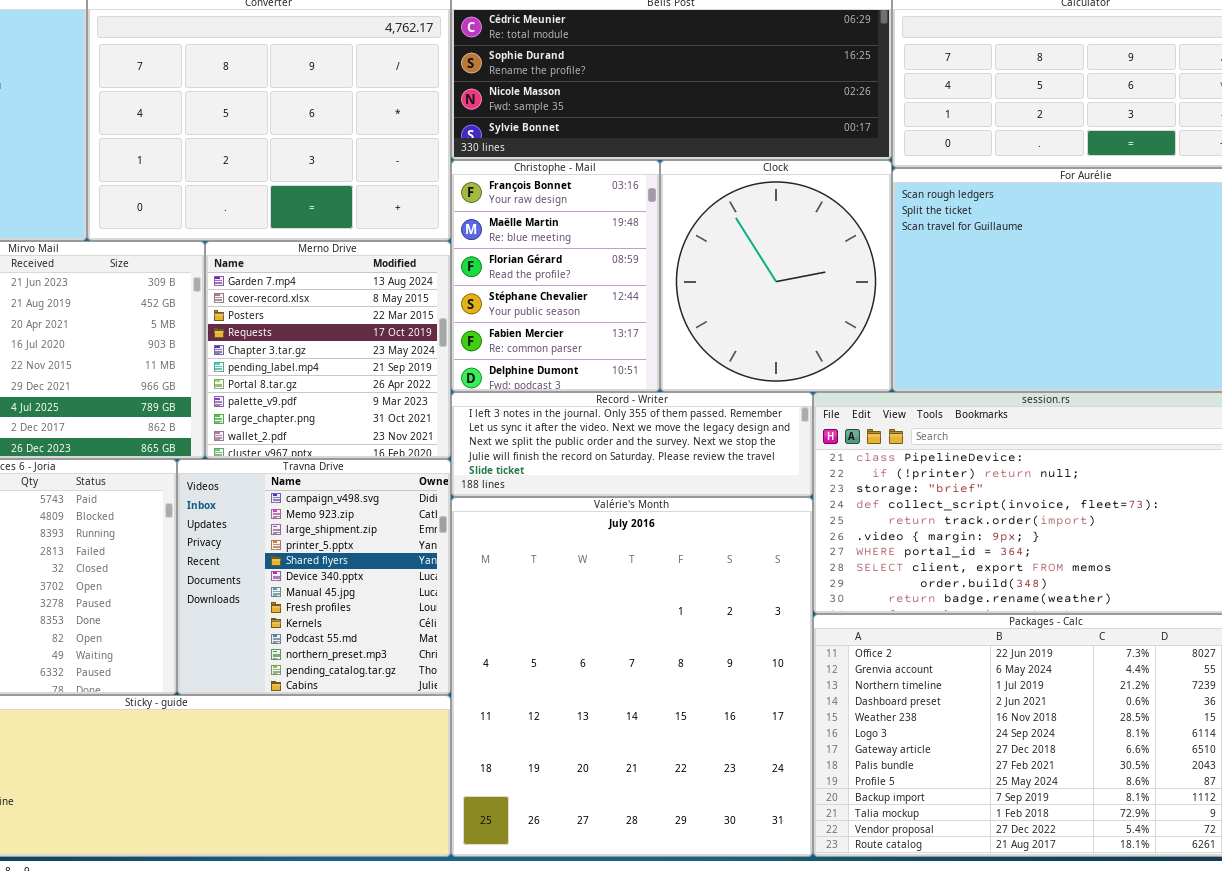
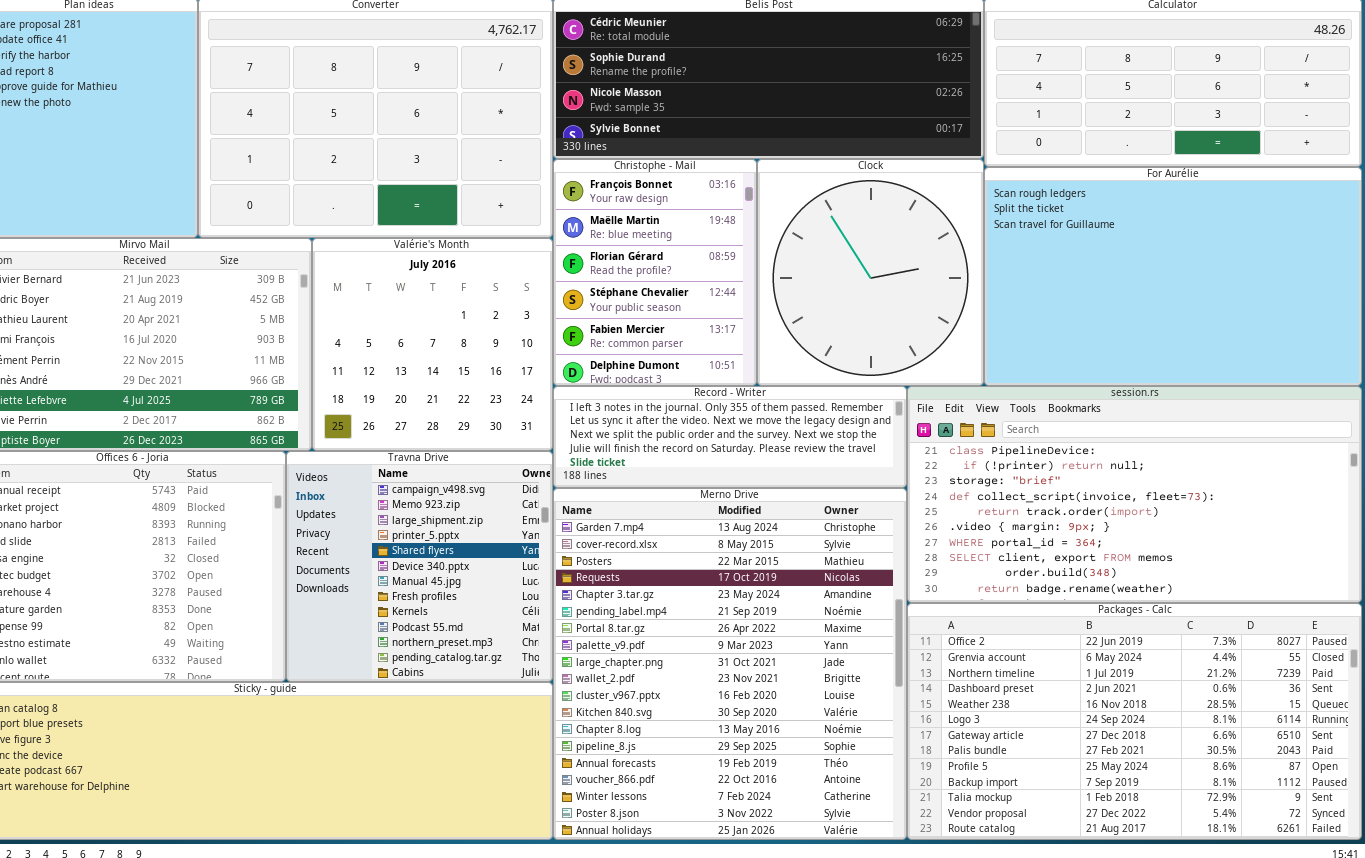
Merno Drive: [205,241,451,459] -> [553,488,907,840], moved, resized
Valérie's Month: [451,497,813,857] -> [312,238,553,451], moved, resized

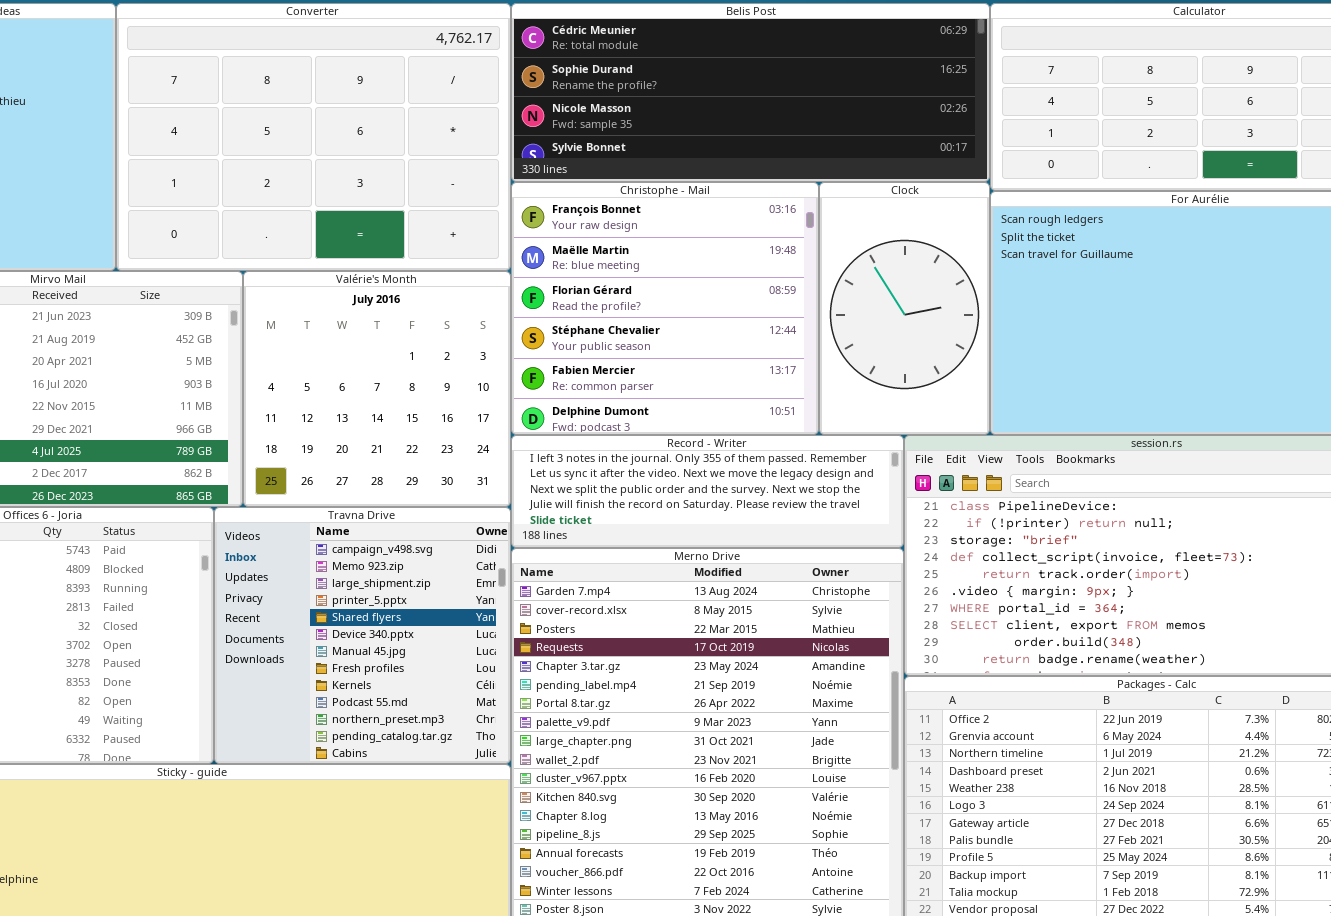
Christophe - Mail: [553,159,757,386] -> [511,182,819,435], resized
Clock: [757,159,984,386] -> [819,182,990,435], resized

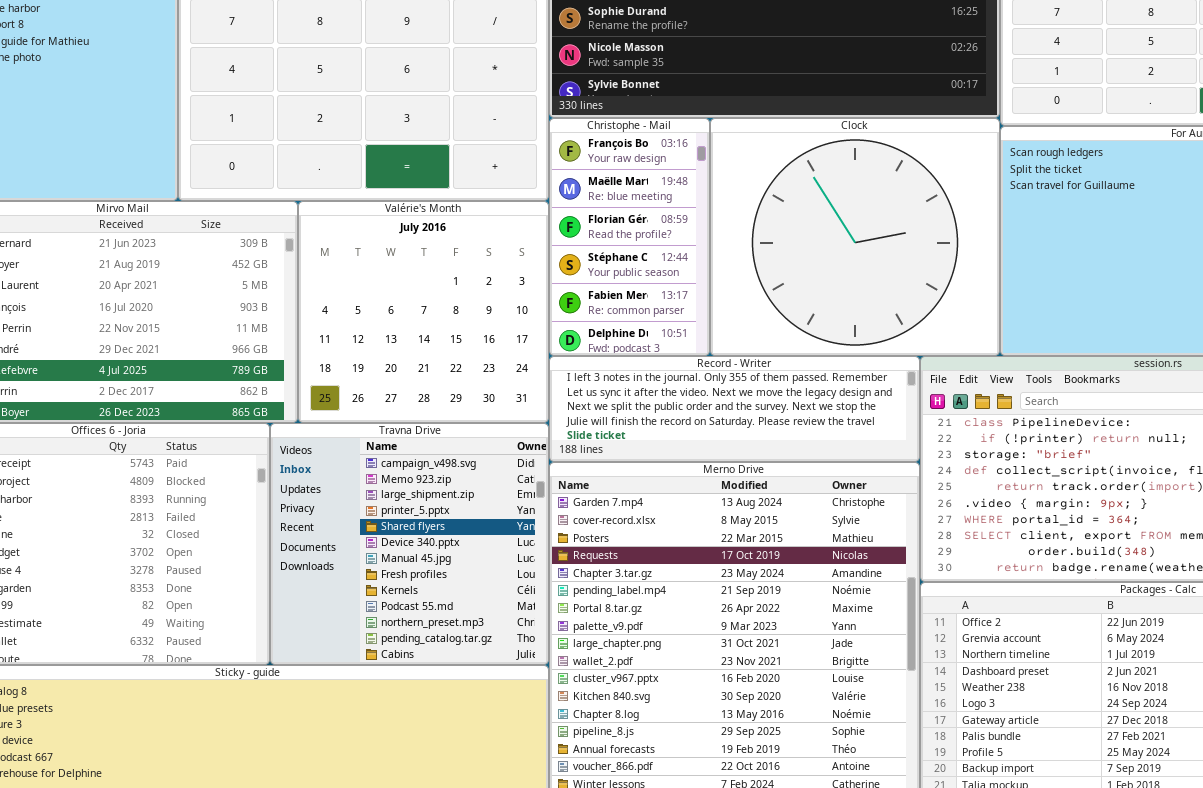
Christophe - Mail: [511,182,819,435] -> [549,118,710,356], resized
Clock: [819,182,990,435] -> [710,118,1000,356], resized

